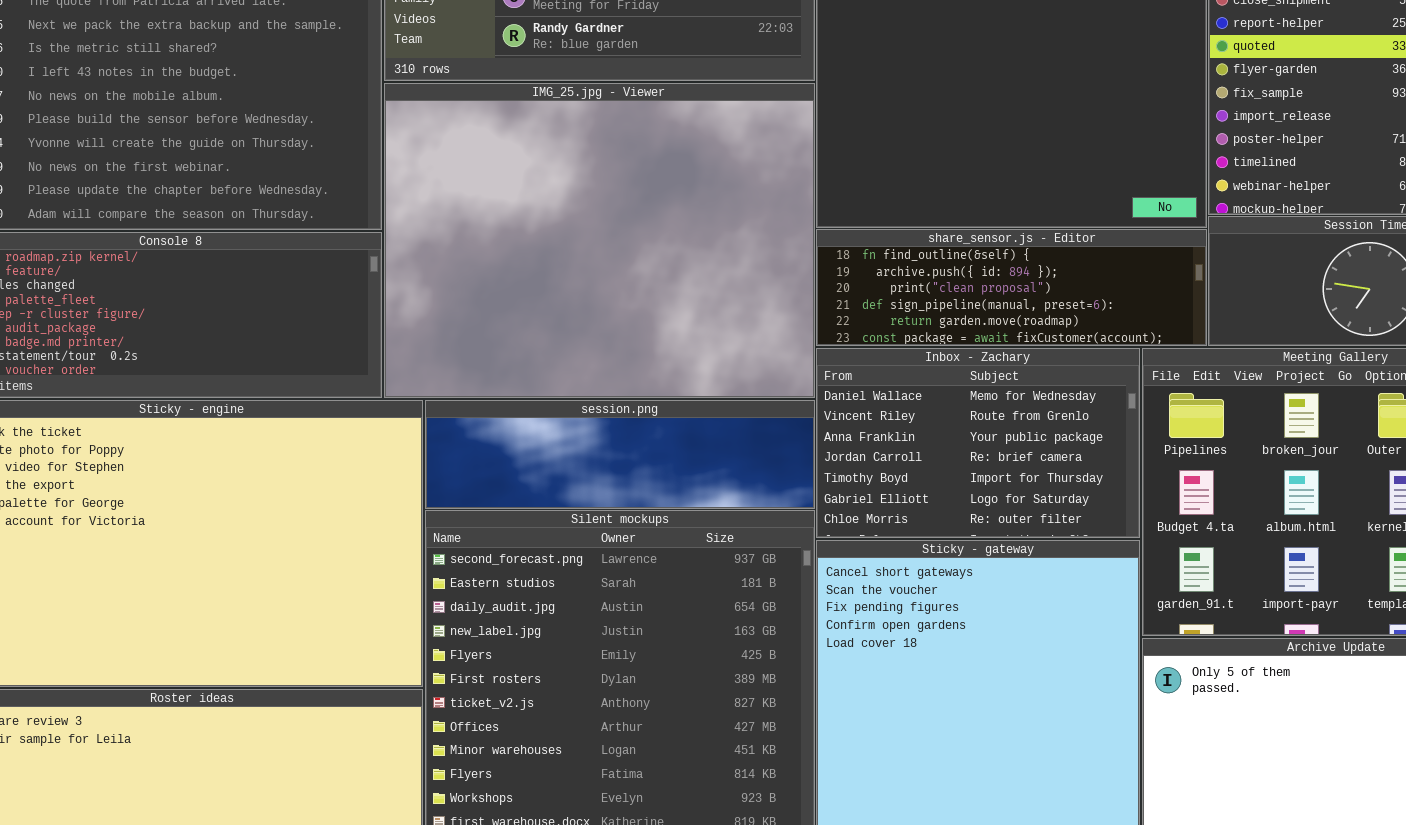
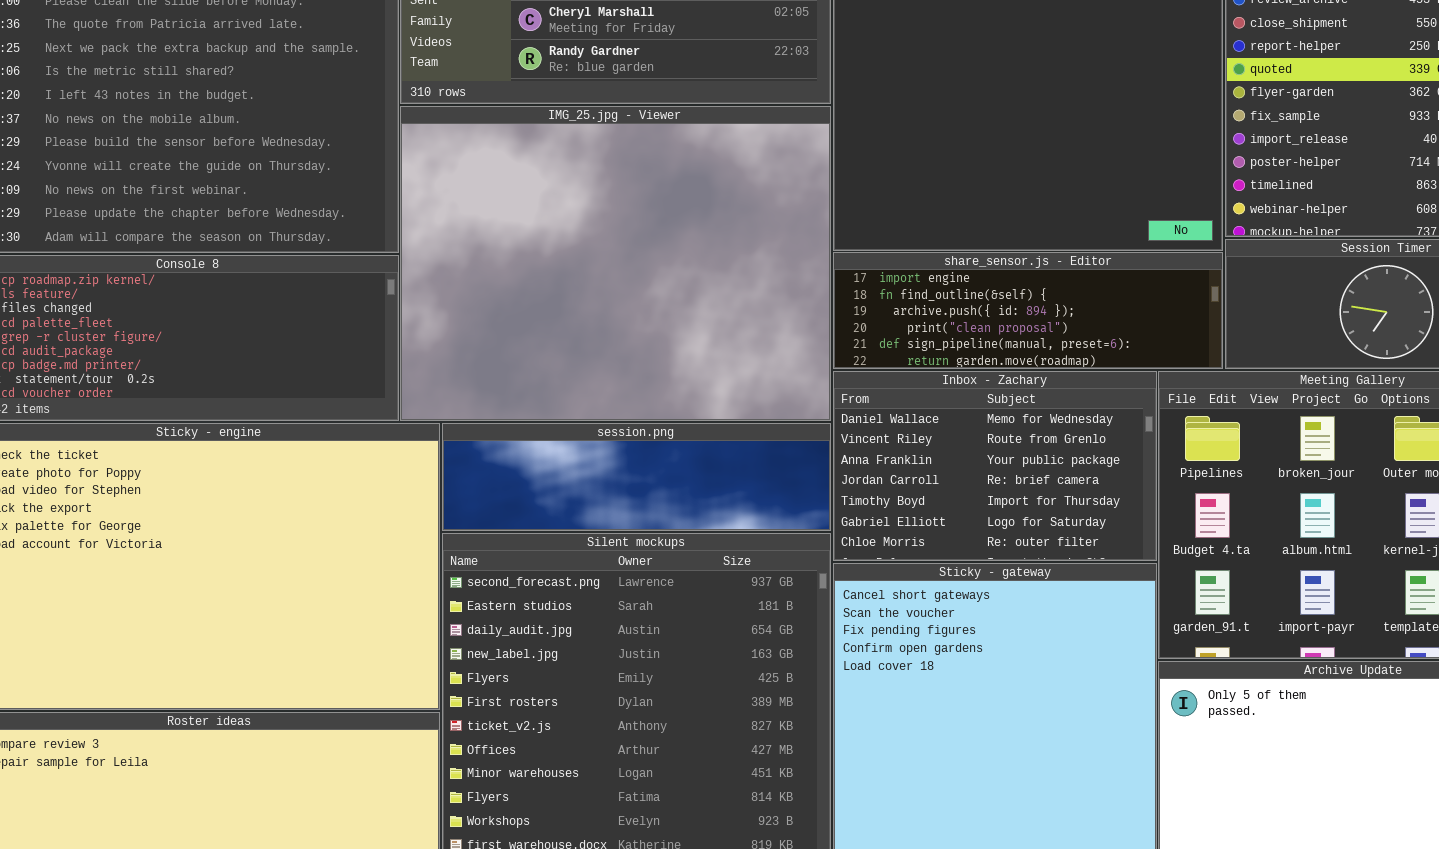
share_sensor.js - Editor: [816,229,1207,346] -> [833,252,1223,369], scrolled up 1 row

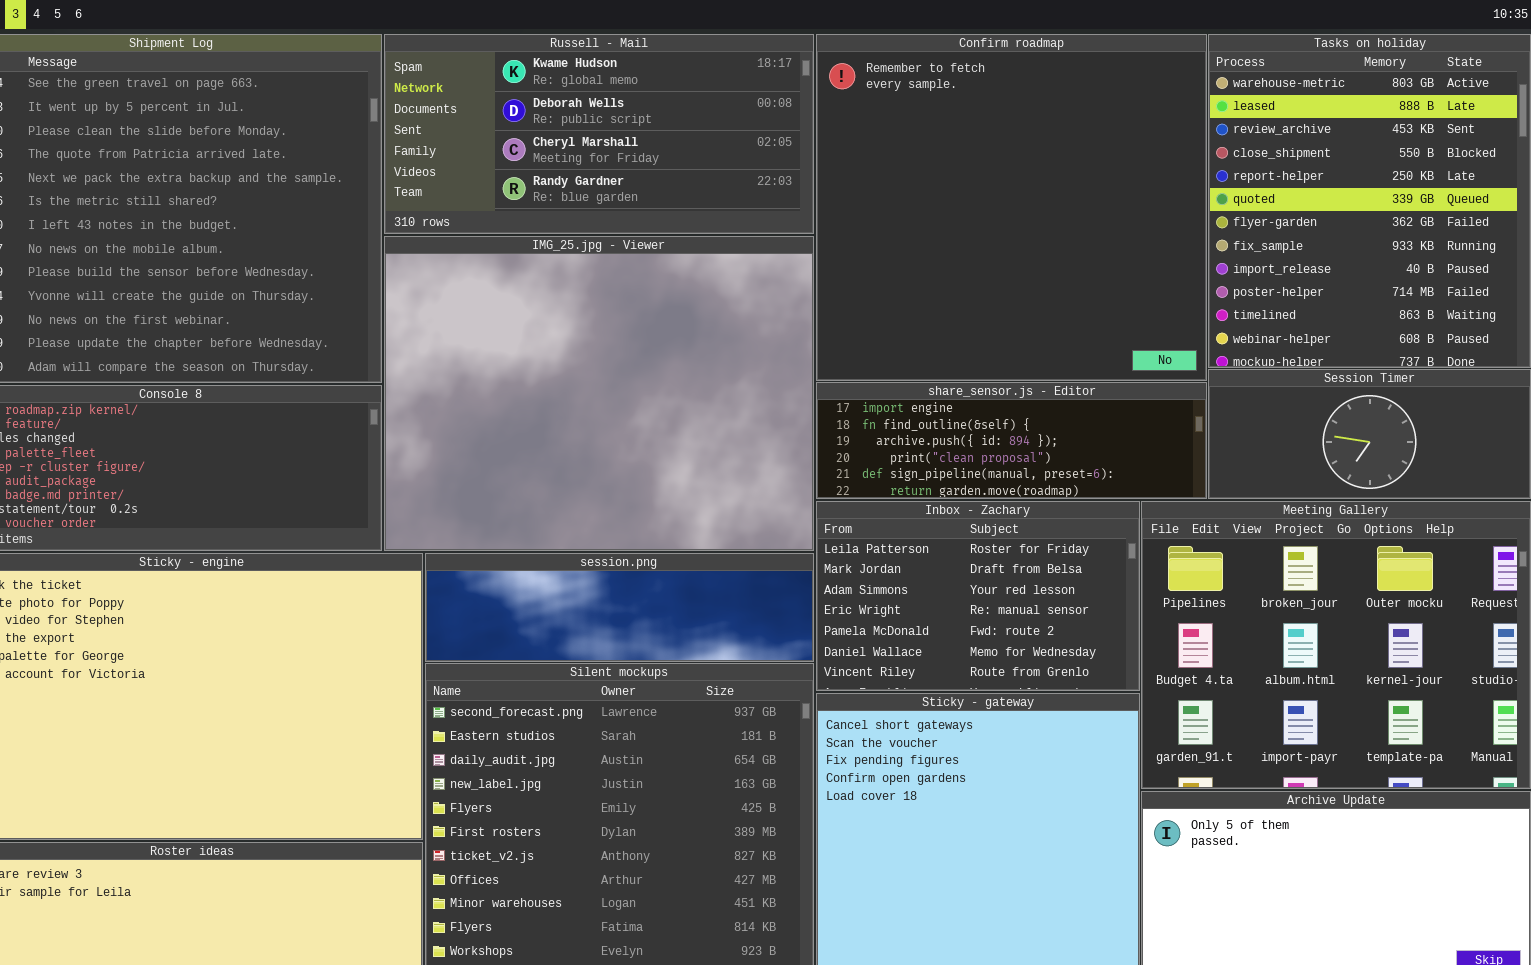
Inbox - Zachary: [833,371,1157,561] -> [816,501,1140,691], scrolled up 5 rows

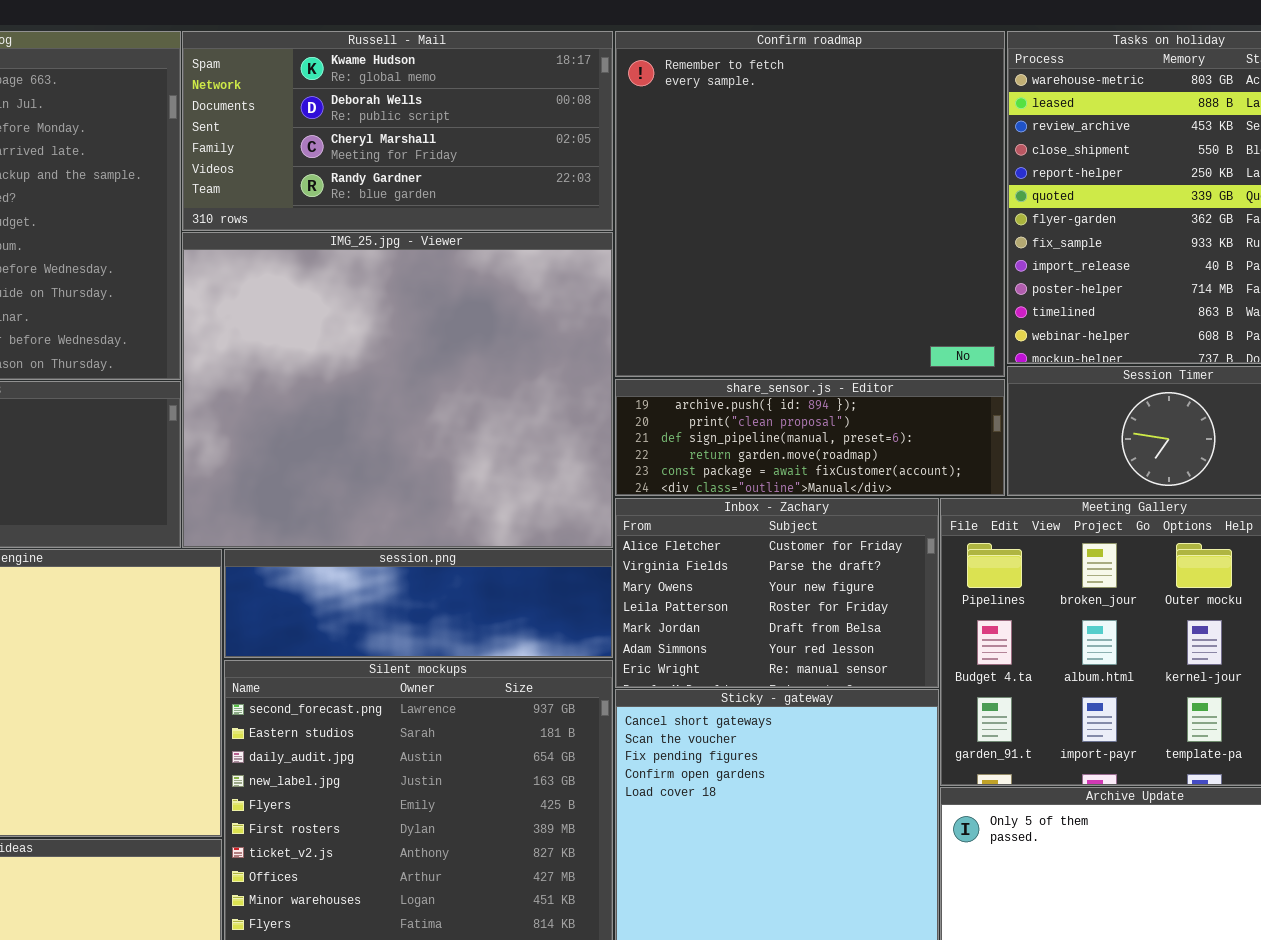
share_sensor.js - Editor: [816,382,1207,499] -> [615,379,1005,496], scrolled down 2 rows
Inbox - Zachary: [816,501,1140,691] -> [615,498,939,688], scrolled up 3 rows

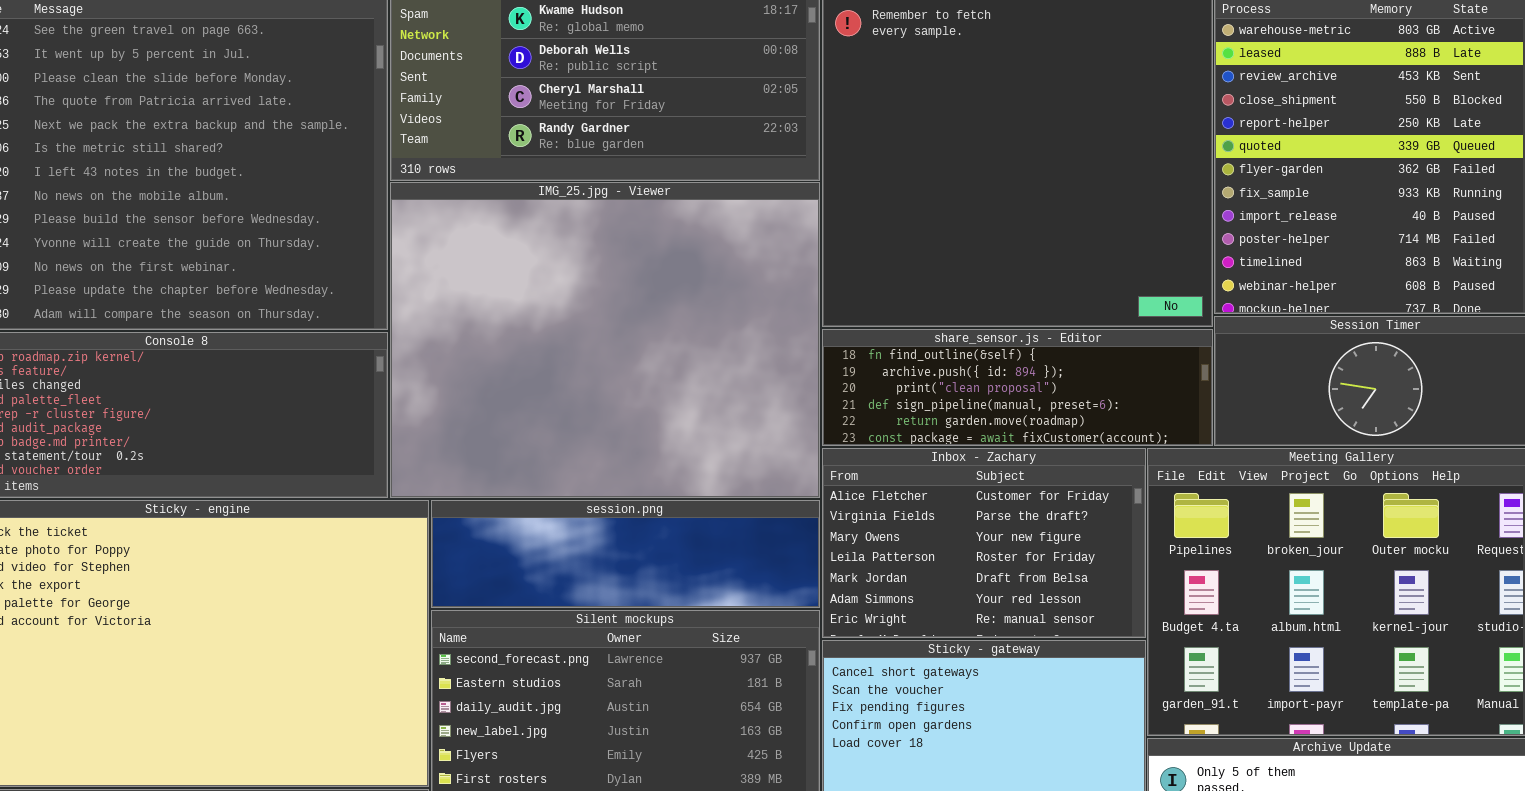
share_sensor.js - Editor: [615,379,1005,496] -> [822,329,1213,446], scrolled up 1 row

